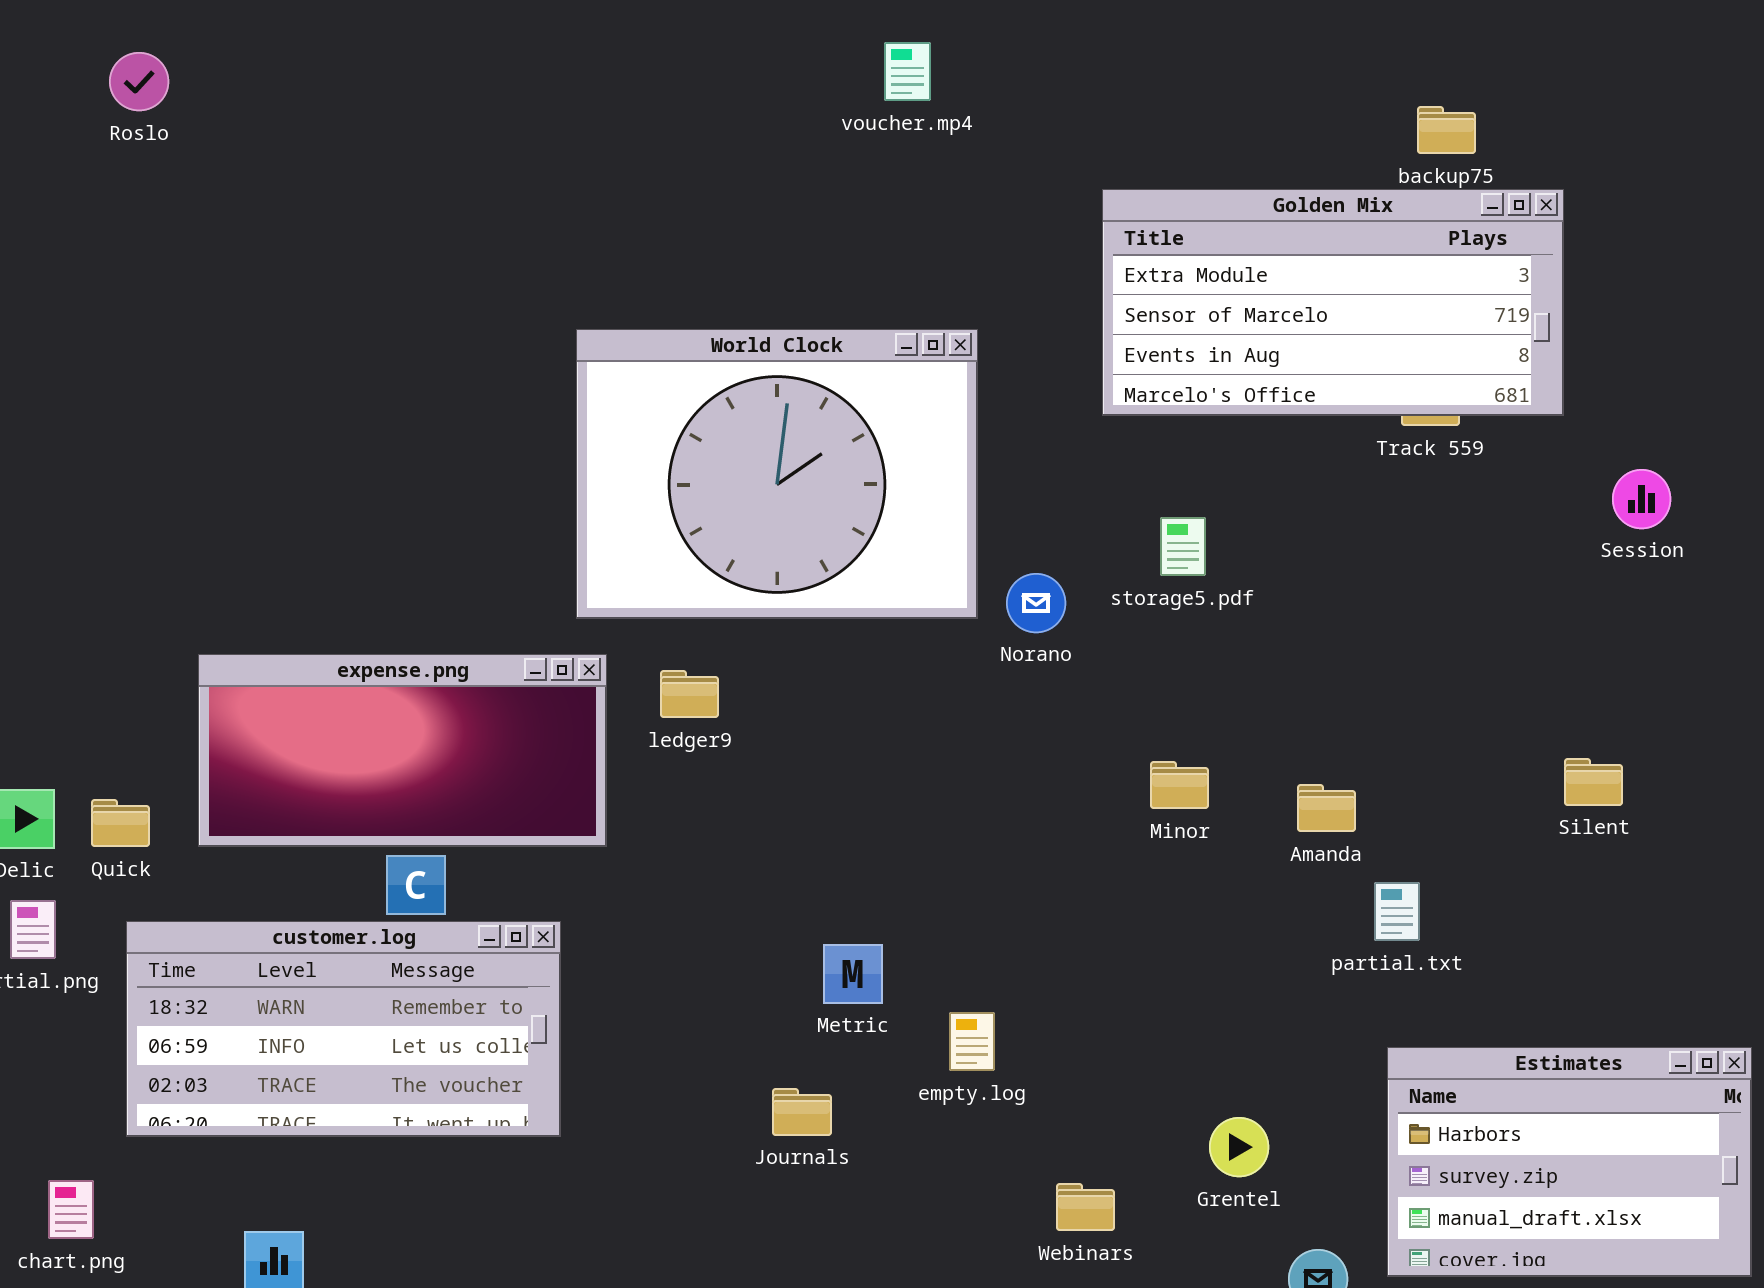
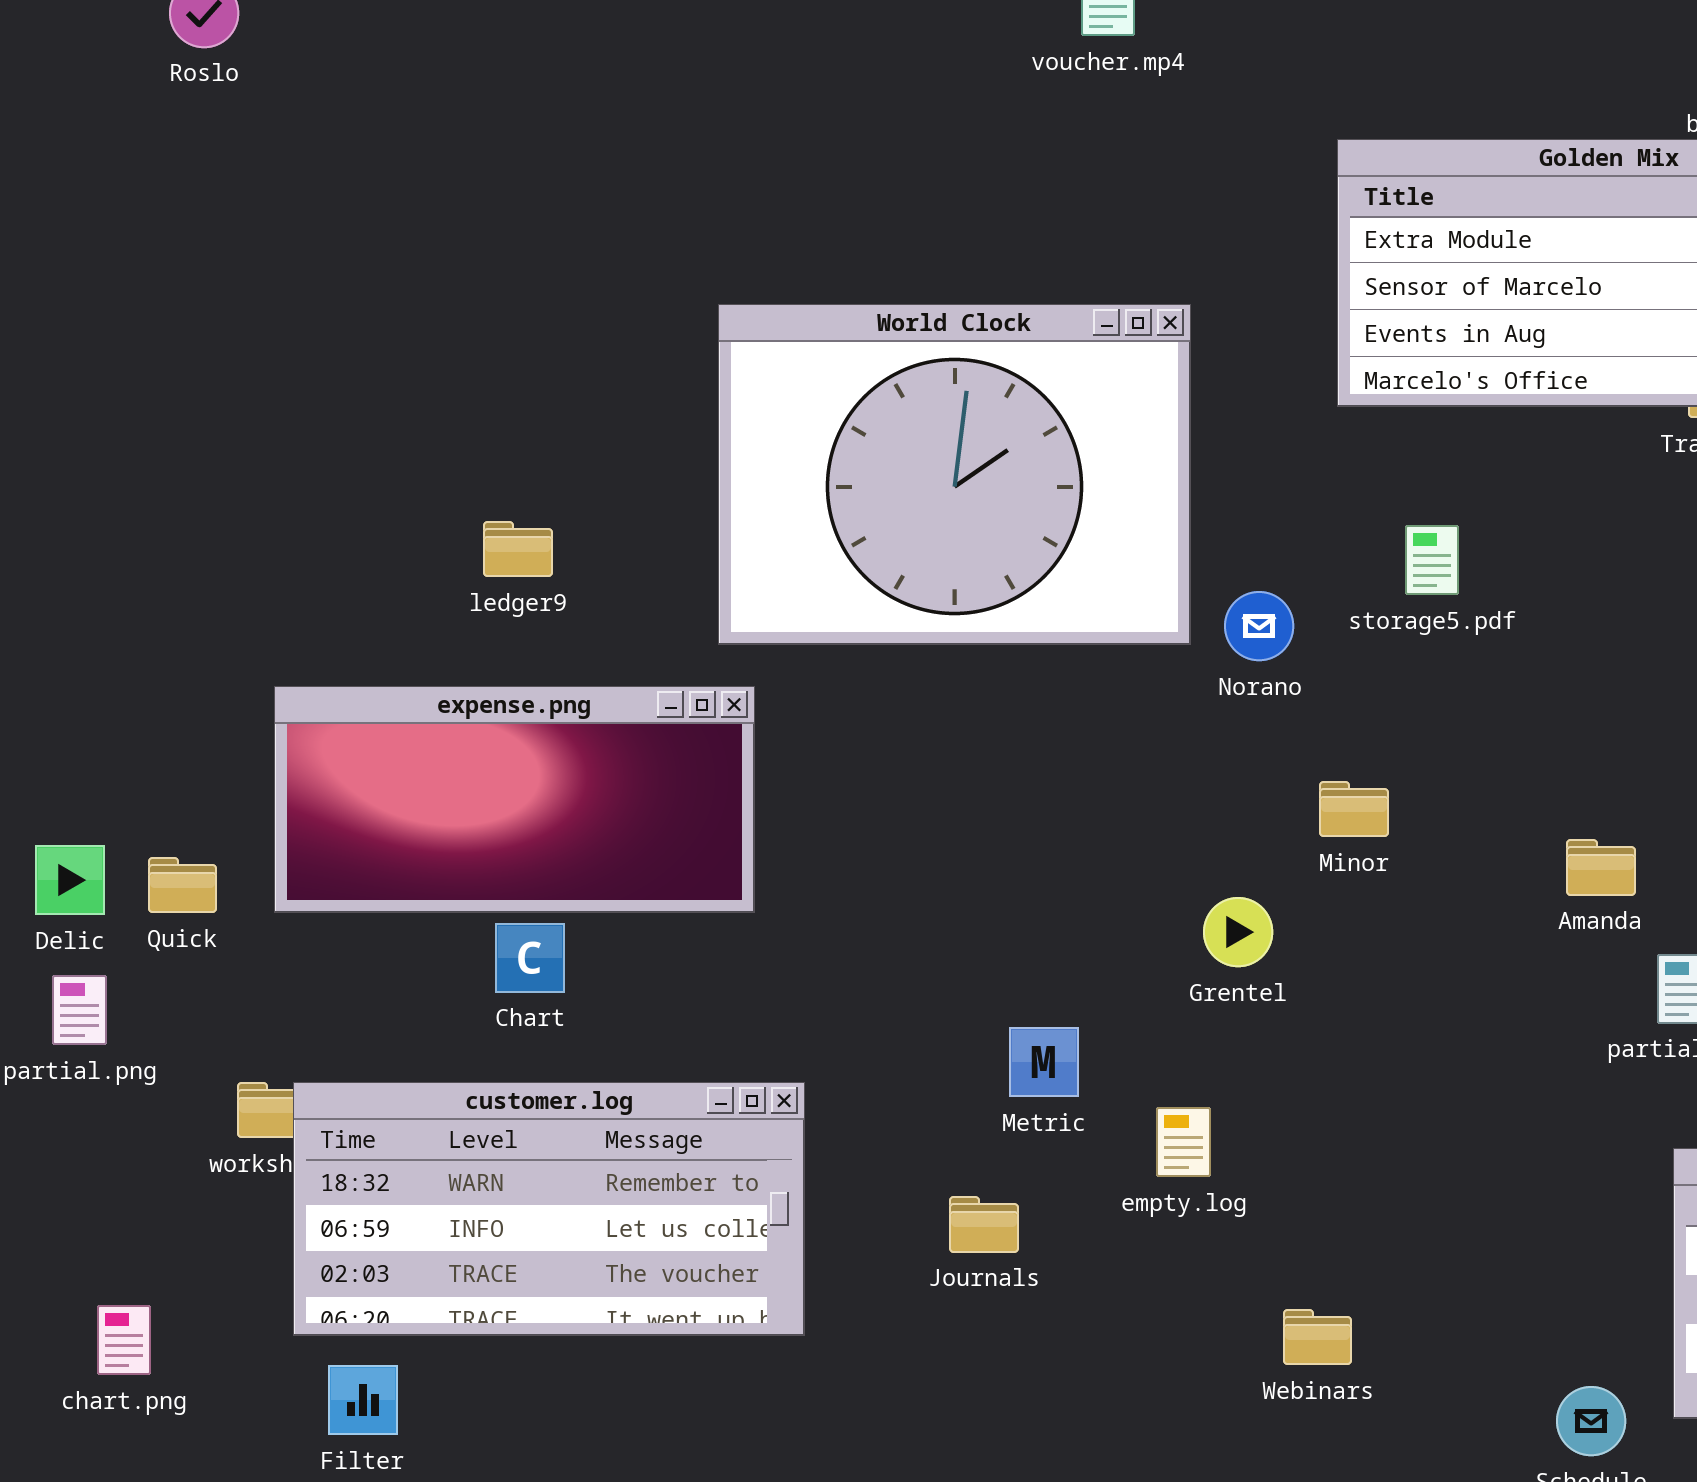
ledger9: [660,670,719,718] -> [483,521,553,577], moved
Minor: [1150,761,1209,809] -> [1319,781,1389,837], moved
customer.log: [126,921,561,1137] -> [293,1082,805,1336], moved
Grentel: [1209,1117,1269,1177] -> [1203,897,1273,967], moved

